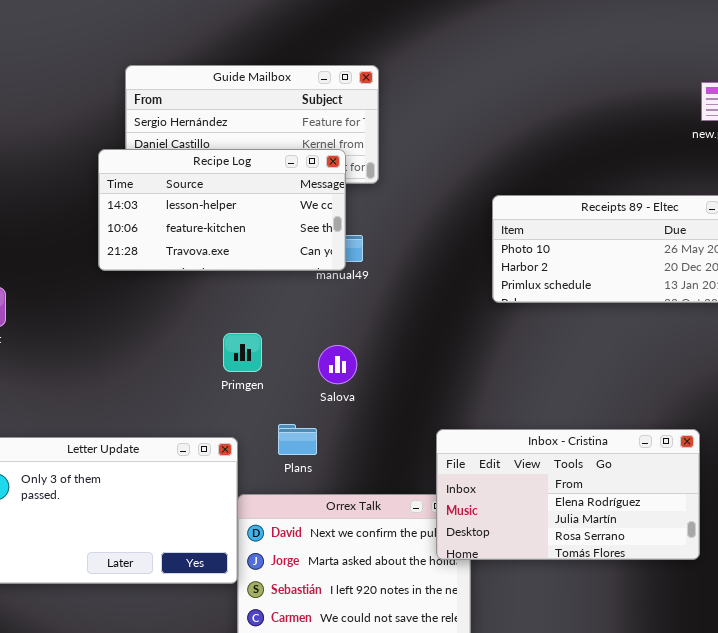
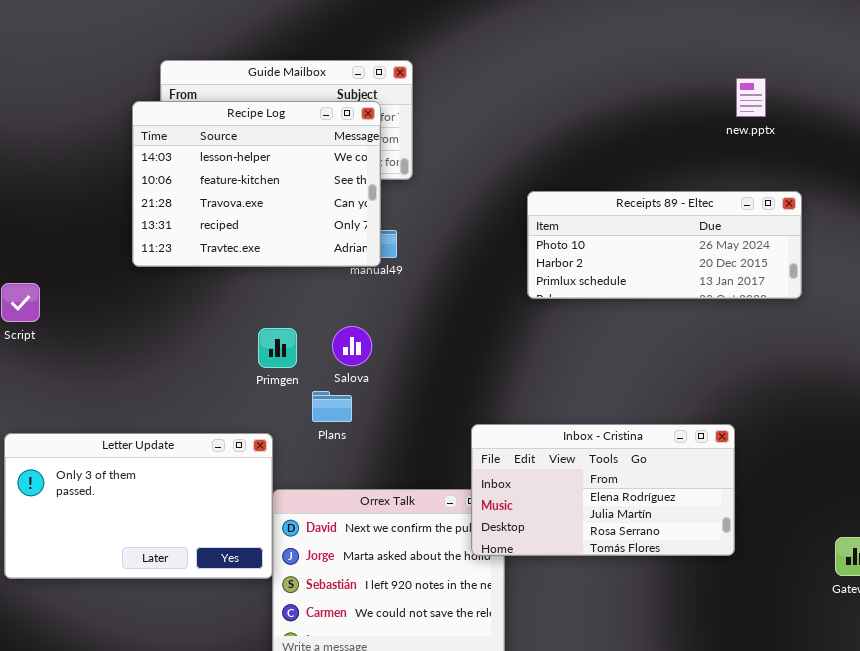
Recipe Log: [98,149,346,271] -> [132,101,381,267], resized
Salova: [318,345,357,384] -> [332,326,372,366], moved
Plans: [278,424,317,455] -> [312,391,352,422], moved

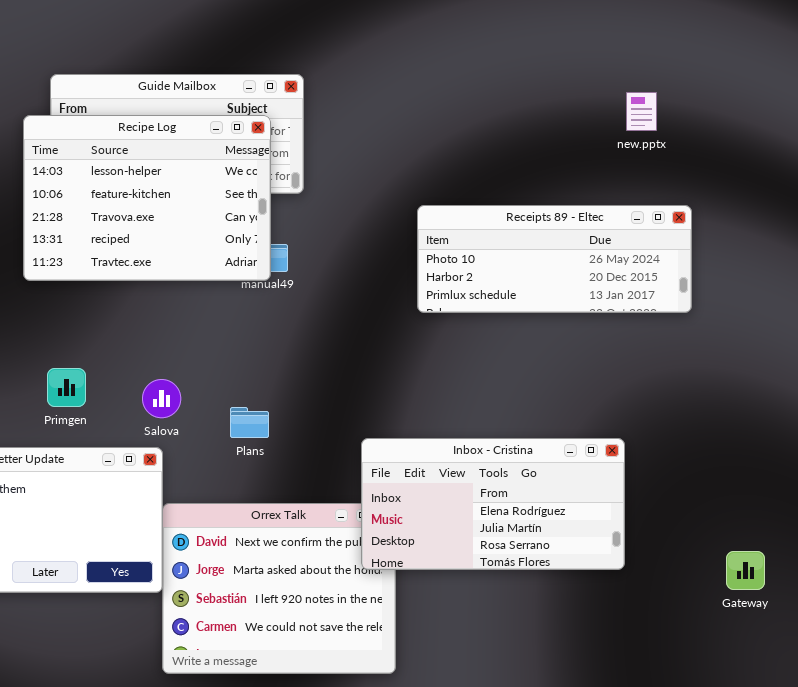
Salova: [332,326,372,366] -> [142,379,181,418], moved
Primgen: [258,328,297,368] -> [47,368,86,407], moved
Plans: [312,391,352,422] -> [230,407,269,438], moved

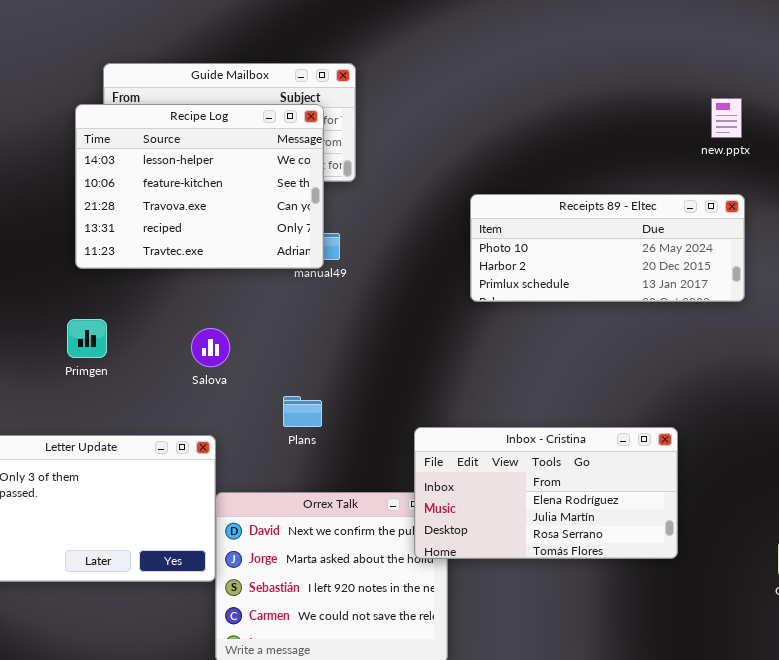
new.pptx: [626,92,657,131] -> [711,98,742,138], moved
Primgen: [47,368,86,407] -> [67,319,107,358], moved
Salova: [142,379,181,418] -> [191,328,230,367], moved

